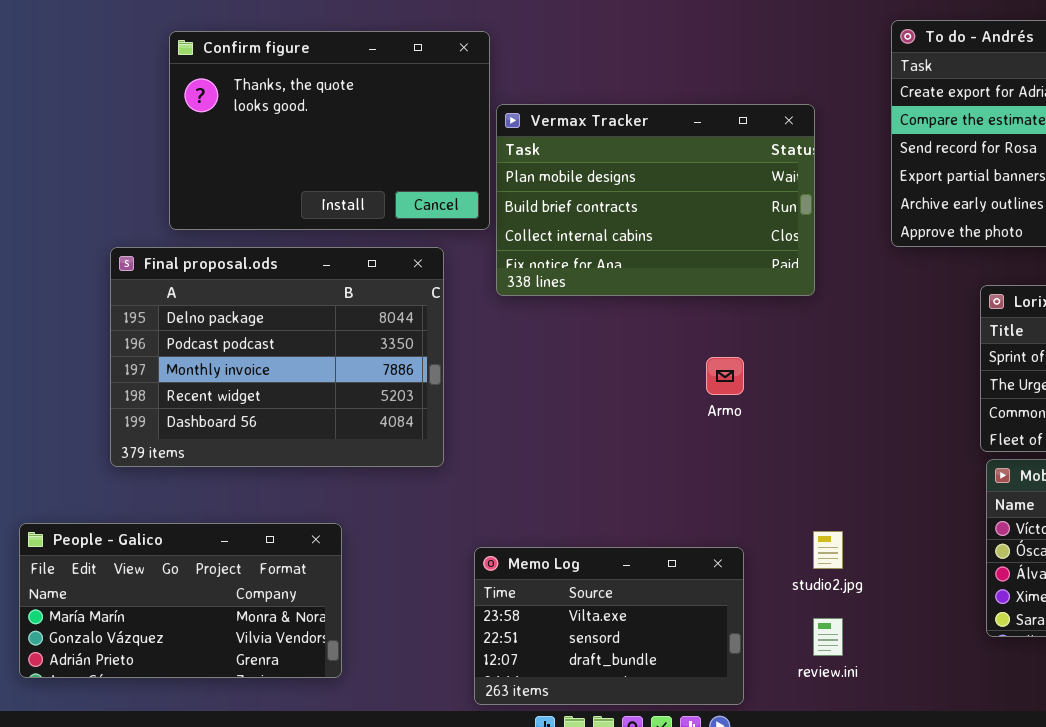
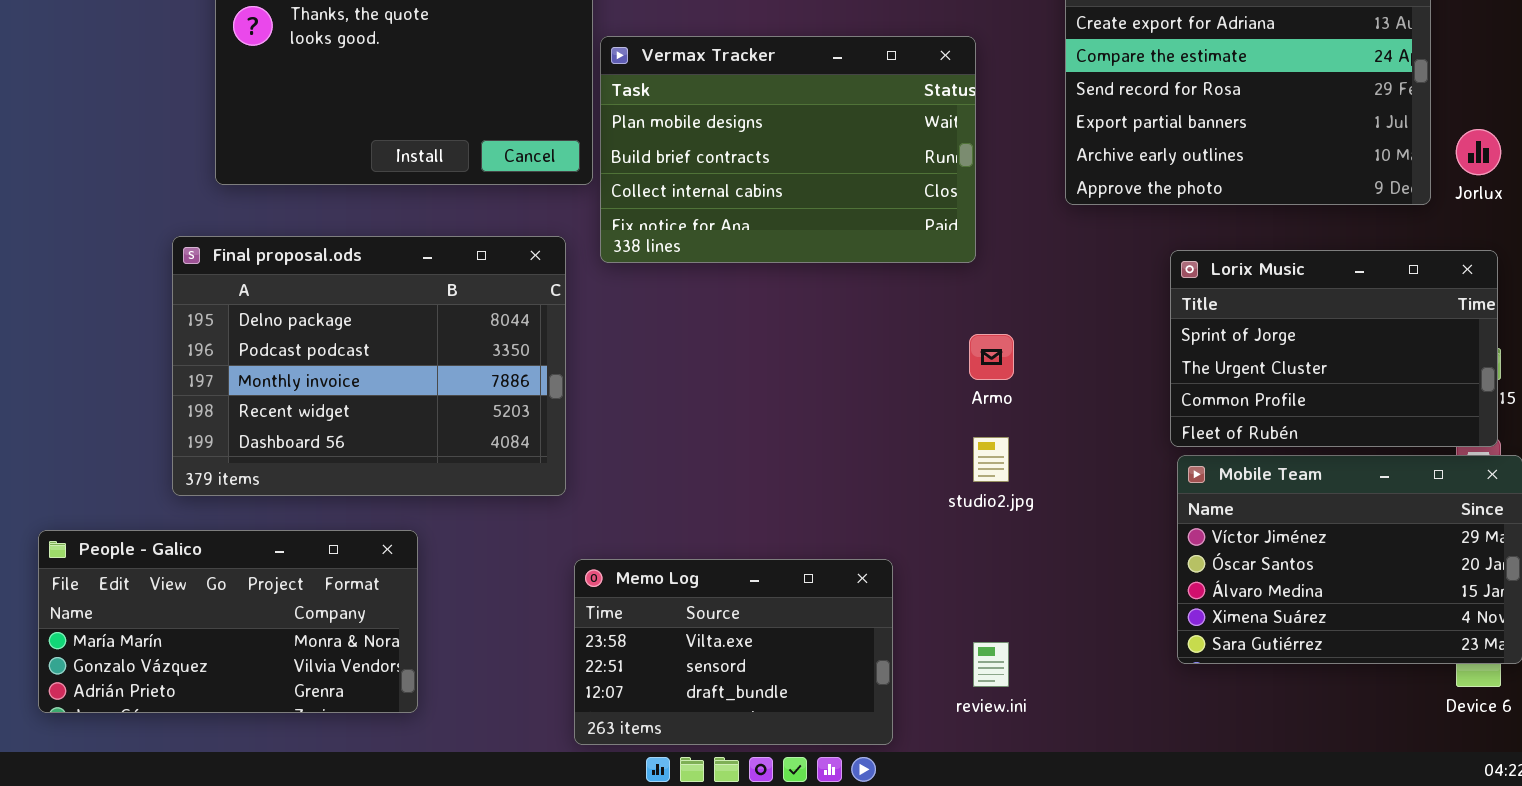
Final proposal.ods: [110,247,444,467] -> [172,236,566,496], moved
Armo: [706,357,744,395] -> [969,334,1014,380], moved
studio2.jpg: [813,531,843,569] -> [973,437,1009,482], moved

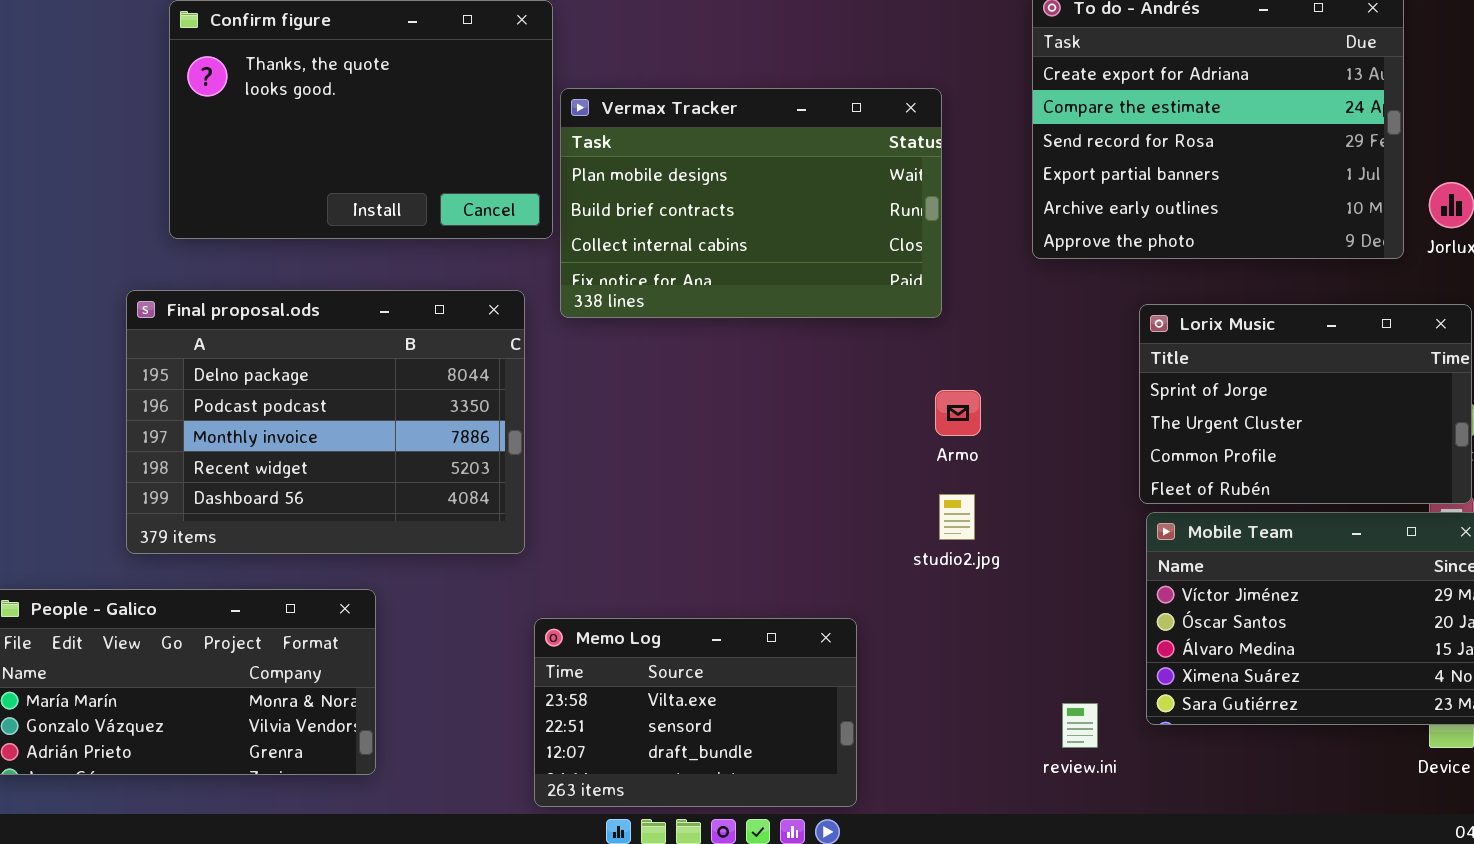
review.ini: [973,642,1009,687] -> [1062,703,1098,748], moved

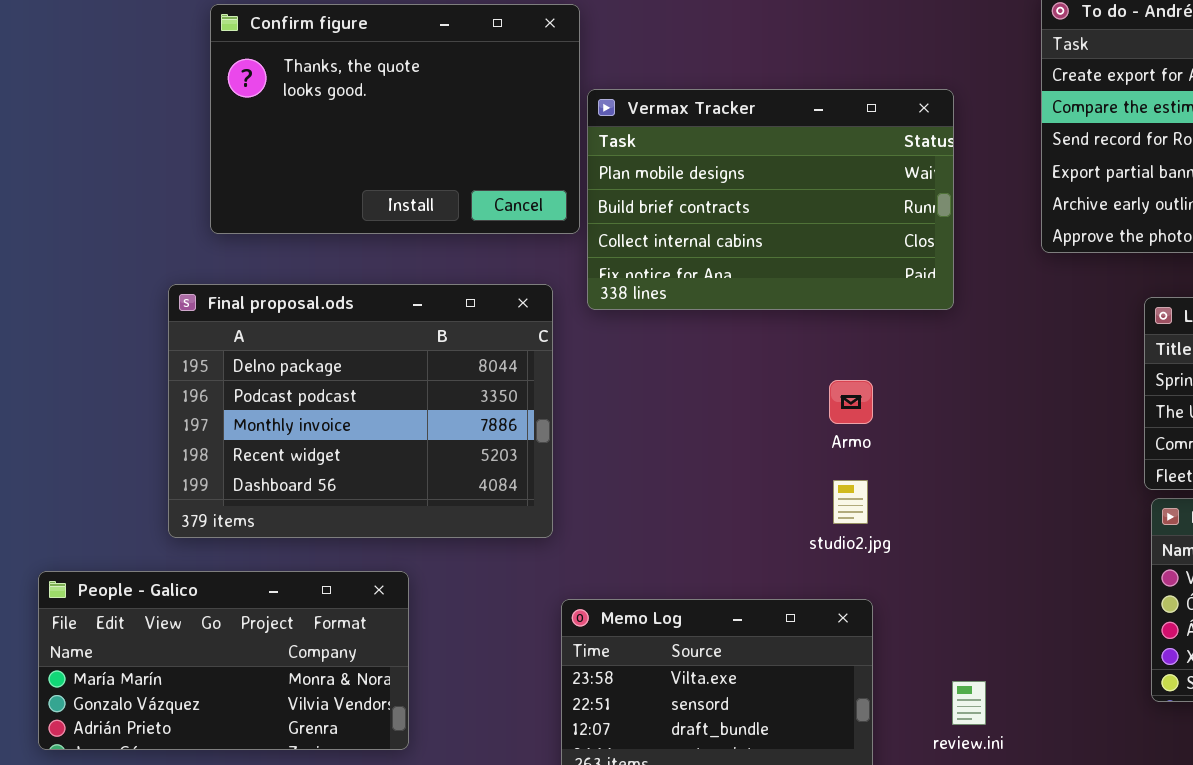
Armo: [935,390,981,436] -> [829,380,873,424], moved
studio2.jpg: [939,494,975,540] -> [833,480,868,524], moved
review.ini: [1062,703,1098,748] -> [952,681,986,725], moved

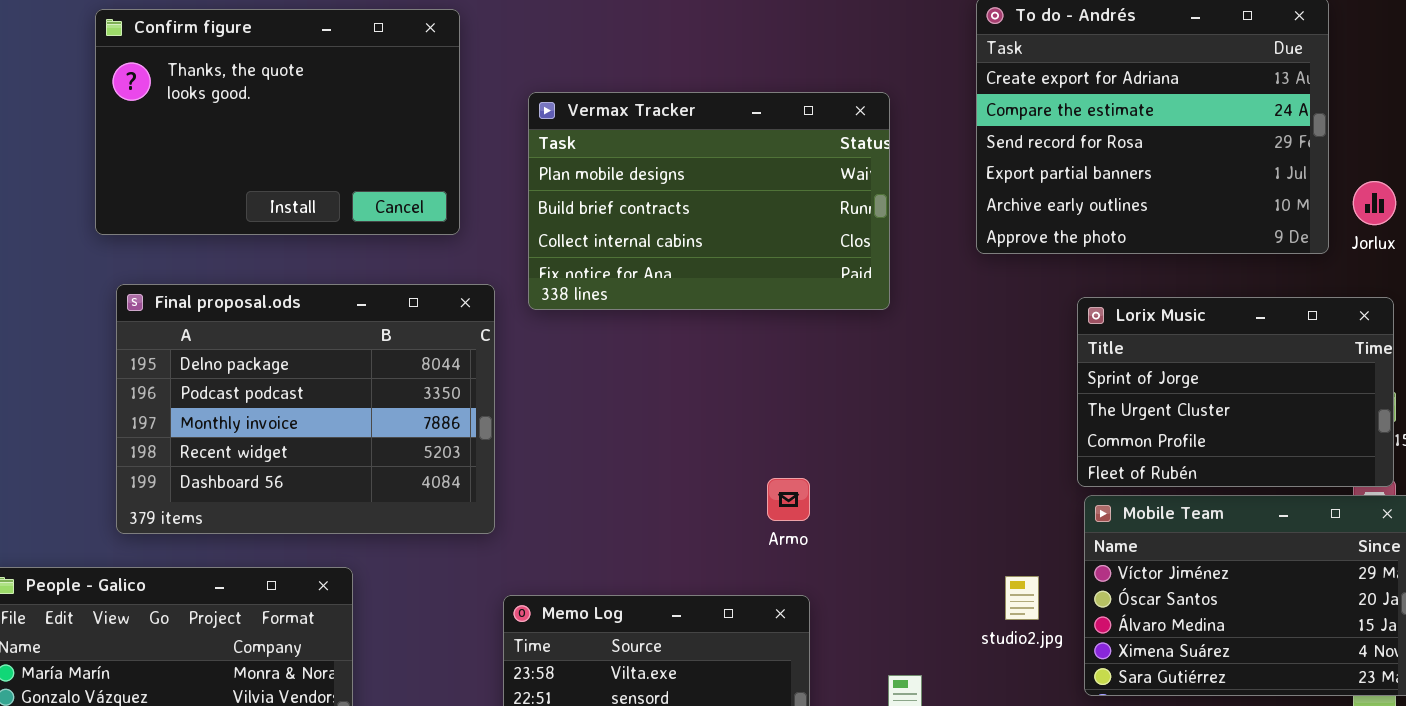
Confirm figure: [210,4,580,234] -> [95,9,460,235], moved
Armo: [829,380,873,424] -> [767,478,810,521], moved
studio2.jpg: [833,480,868,524] -> [1005,576,1039,620], moved

